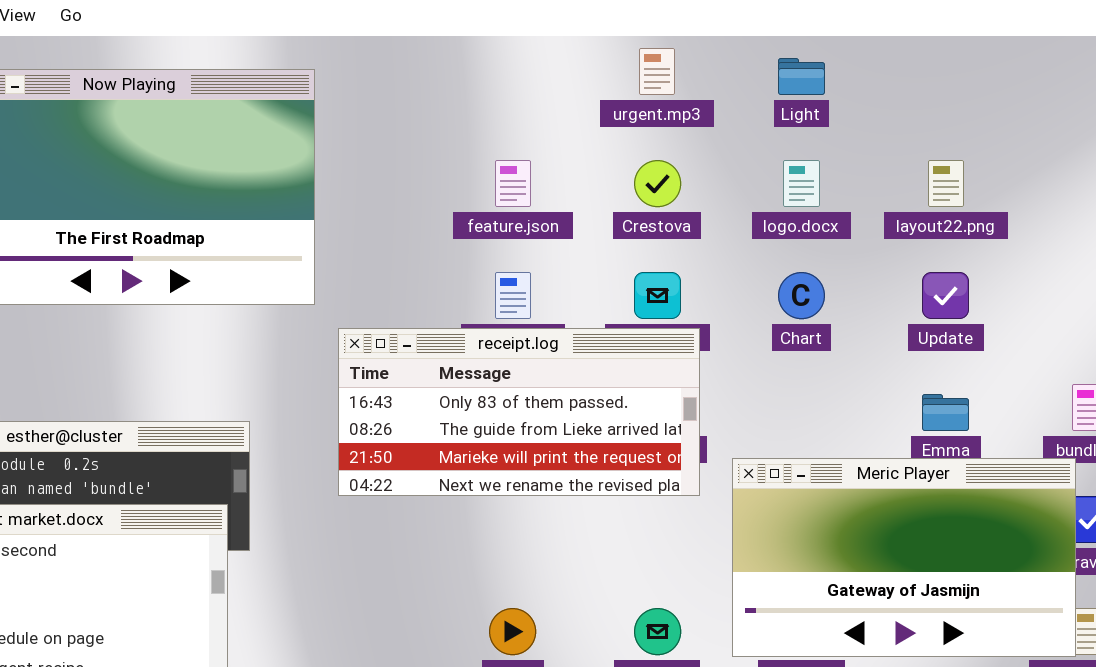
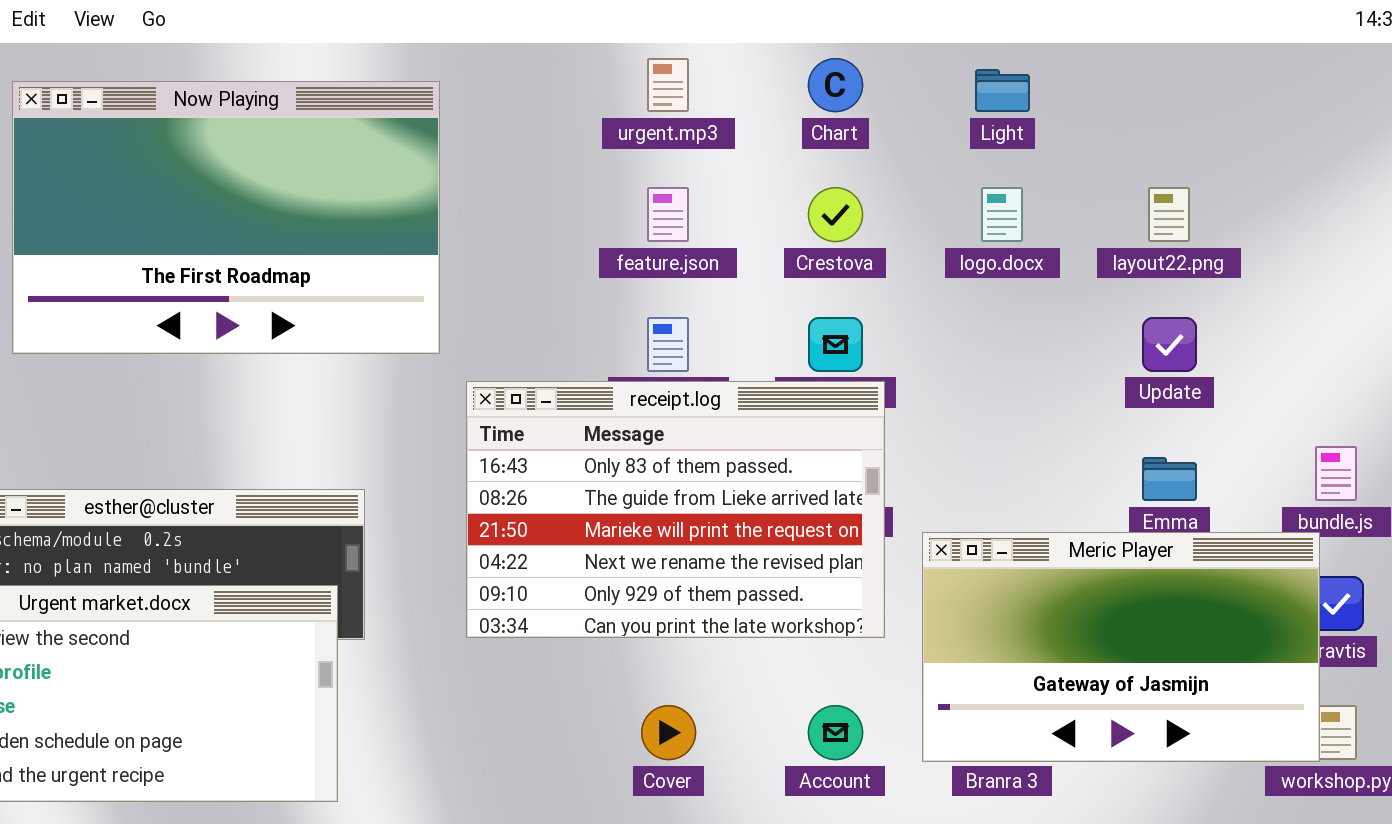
urgent.mp3: [639,48,675,95] -> [647,58,689,112], moved
Chart: [778,272,825,319] -> [808,58,863,112], moved
receipt.log: [338,328,700,496] -> [466,381,885,638], resized

